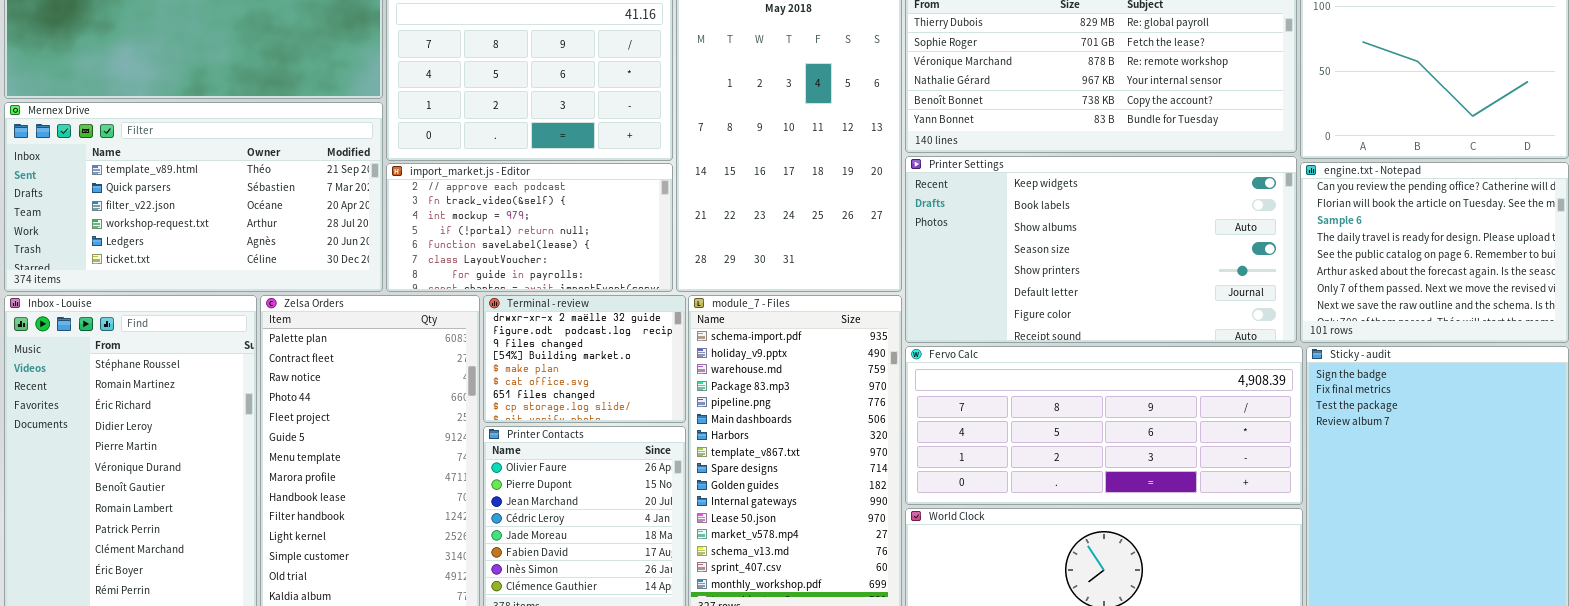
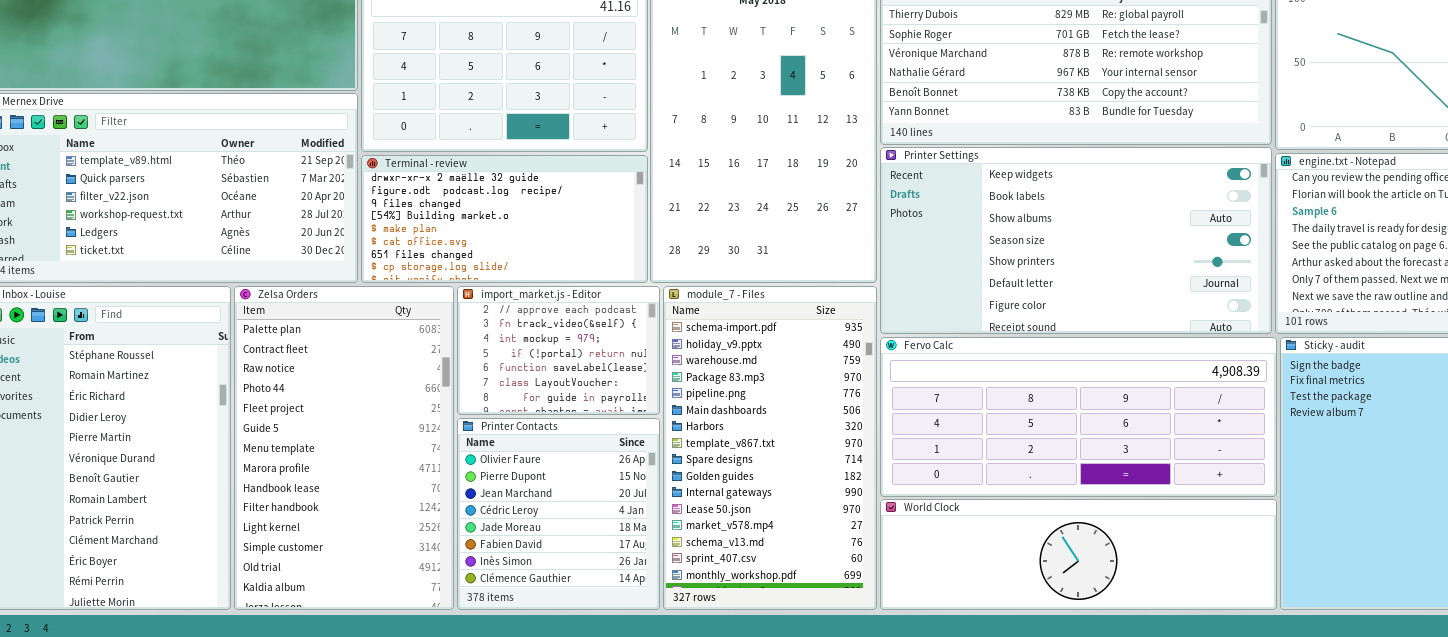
import_market.js - Editor: [386,163,673,292] -> [457,286,660,415], moved, resized
Terminal - review: [483,295,686,423] -> [361,155,648,283], moved, resized

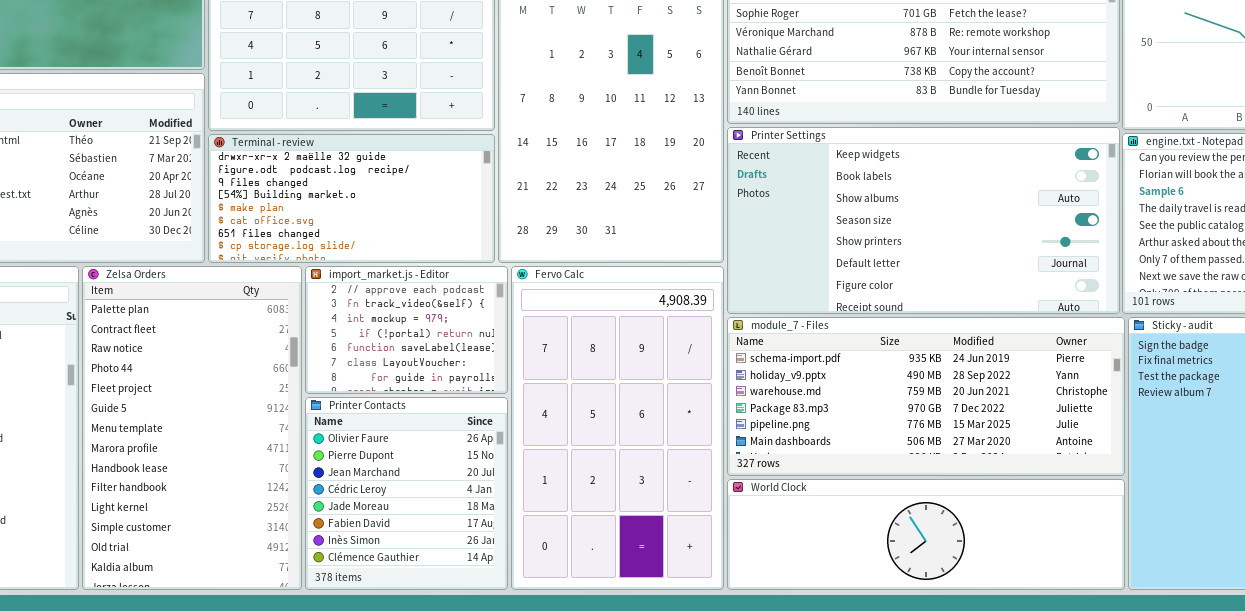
module_7 - Files: [663,286,877,610] -> [727,317,1125,476], moved, resized
Fervo Calc: [880,337,1277,497] -> [511,266,724,590], moved, resized

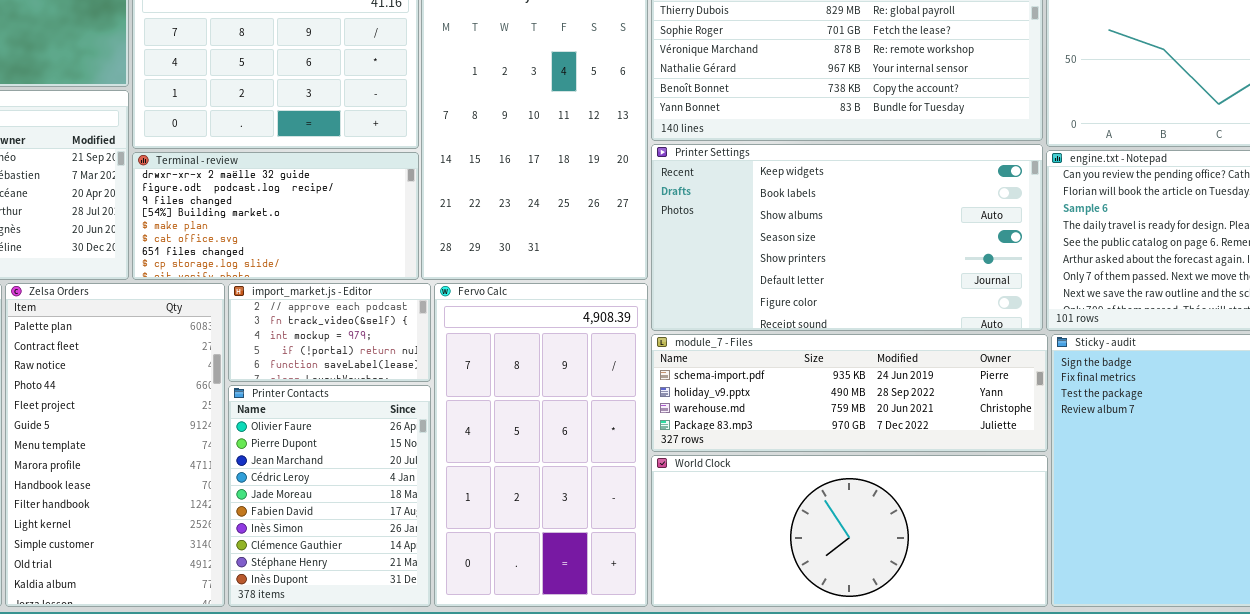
import_market.js - Editor: [305,266,508,394] -> [228,283,431,382], resized
module_7 - Files: [727,317,1125,476] -> [651,334,1048,452], resized
Printer Contacts: [305,397,508,590] -> [228,385,431,607], resized
World Clock: [727,479,1125,590] -> [651,455,1048,607], resized

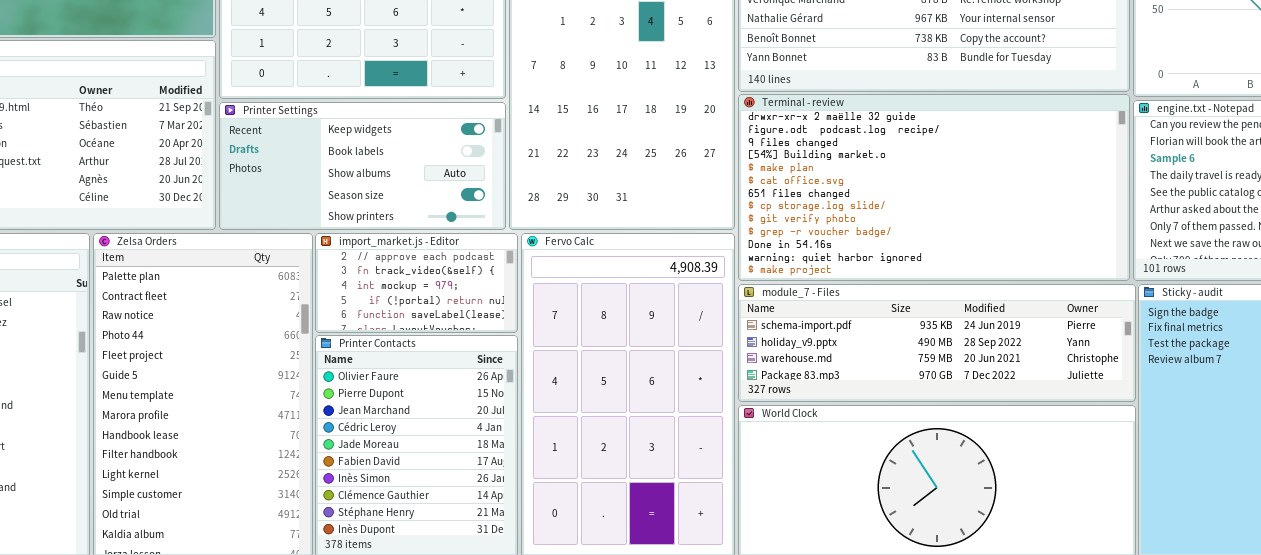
Printer Settings: [651,144,1043,331] -> [219,102,506,230], moved, resized
Terminal - review: [132,152,419,280] -> [738,94,1130,281], moved, resized

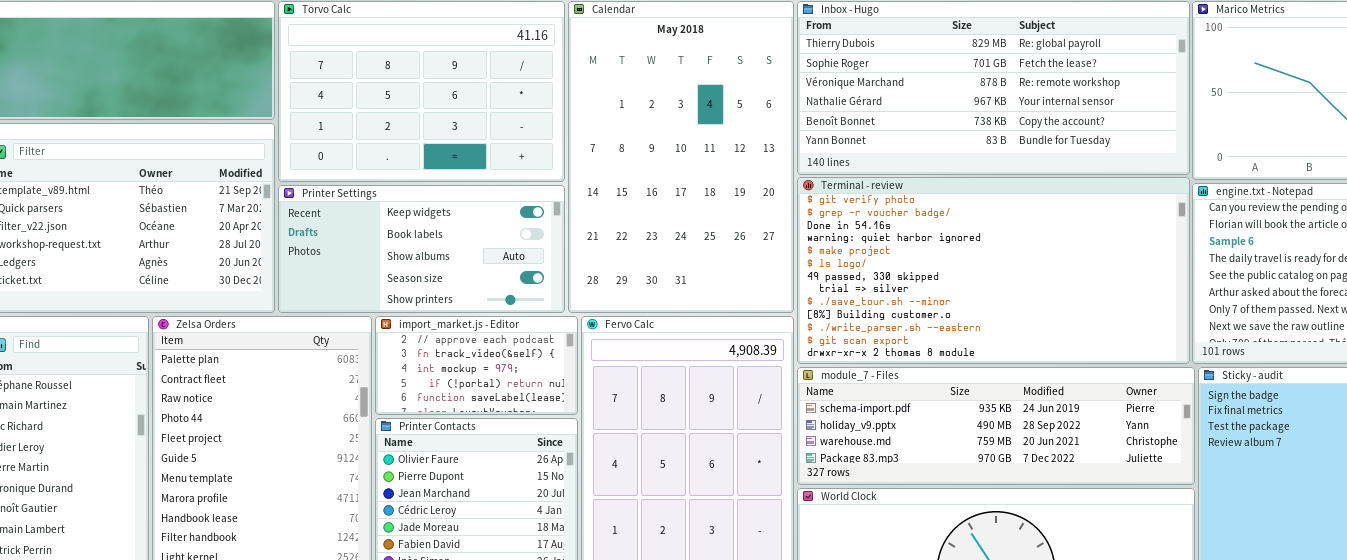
Terminal - review: [738,94,1130,281] -> [797,177,1190,364], scrolled down 8 rows

